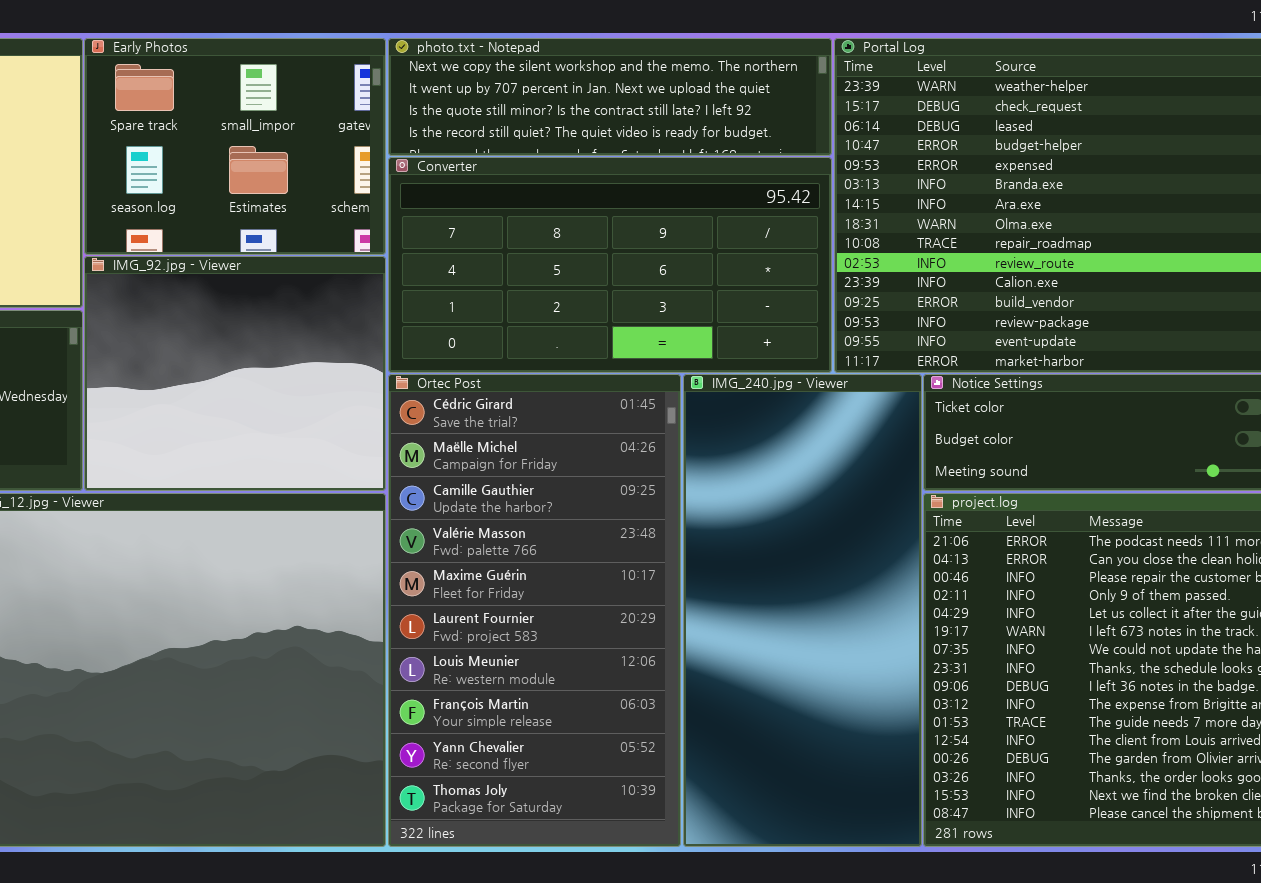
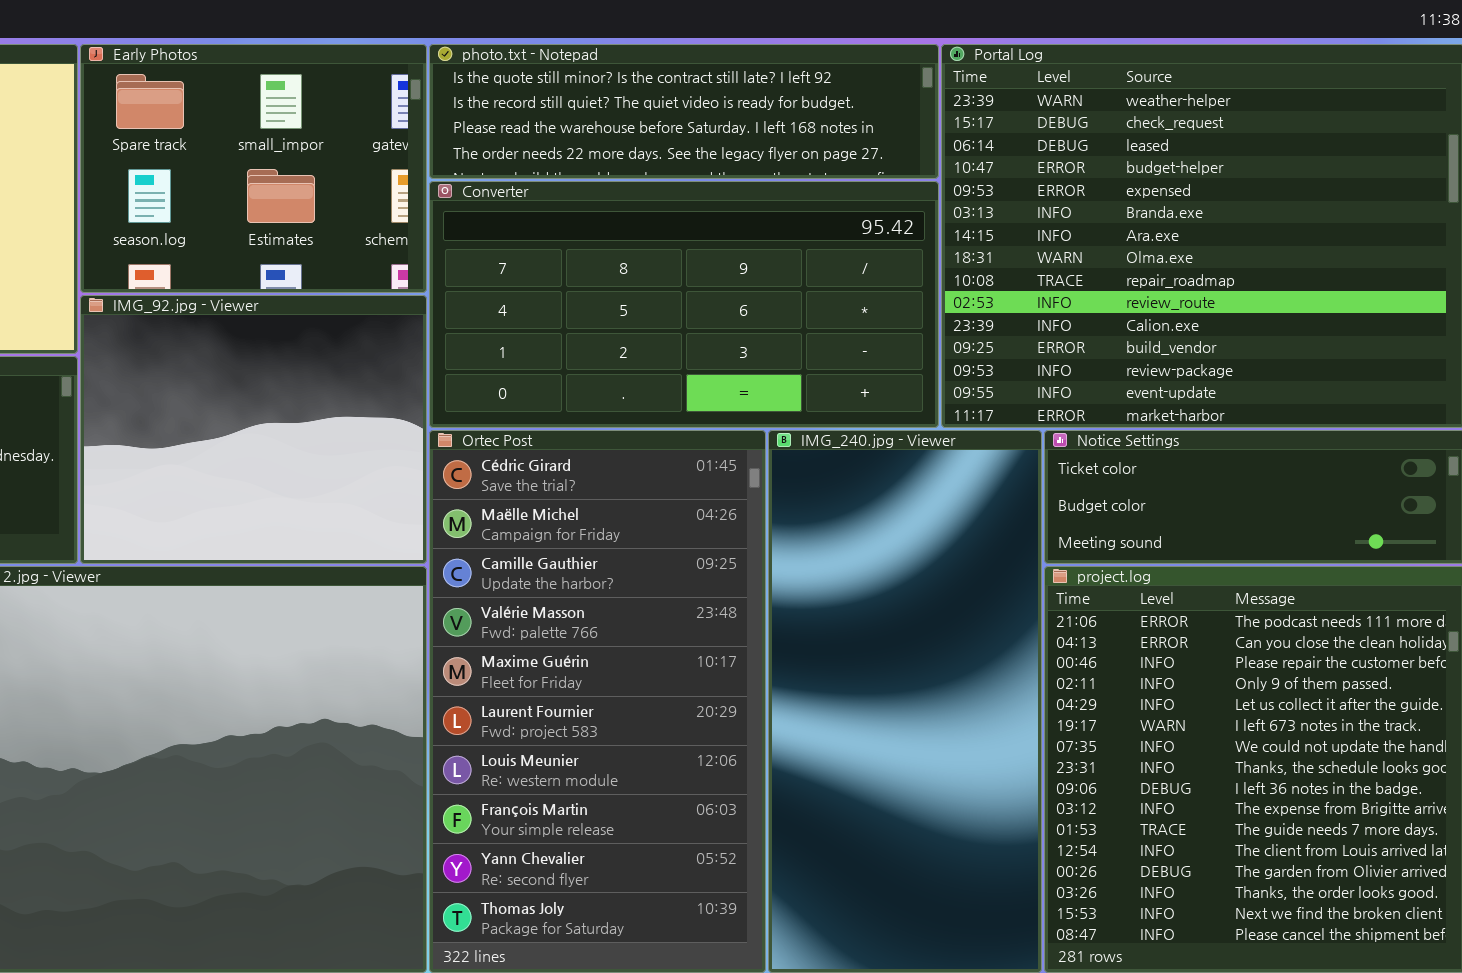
photo.txt - Notepad: [388,38,832,156] -> [429,44,939,179], scrolled down 2 rows

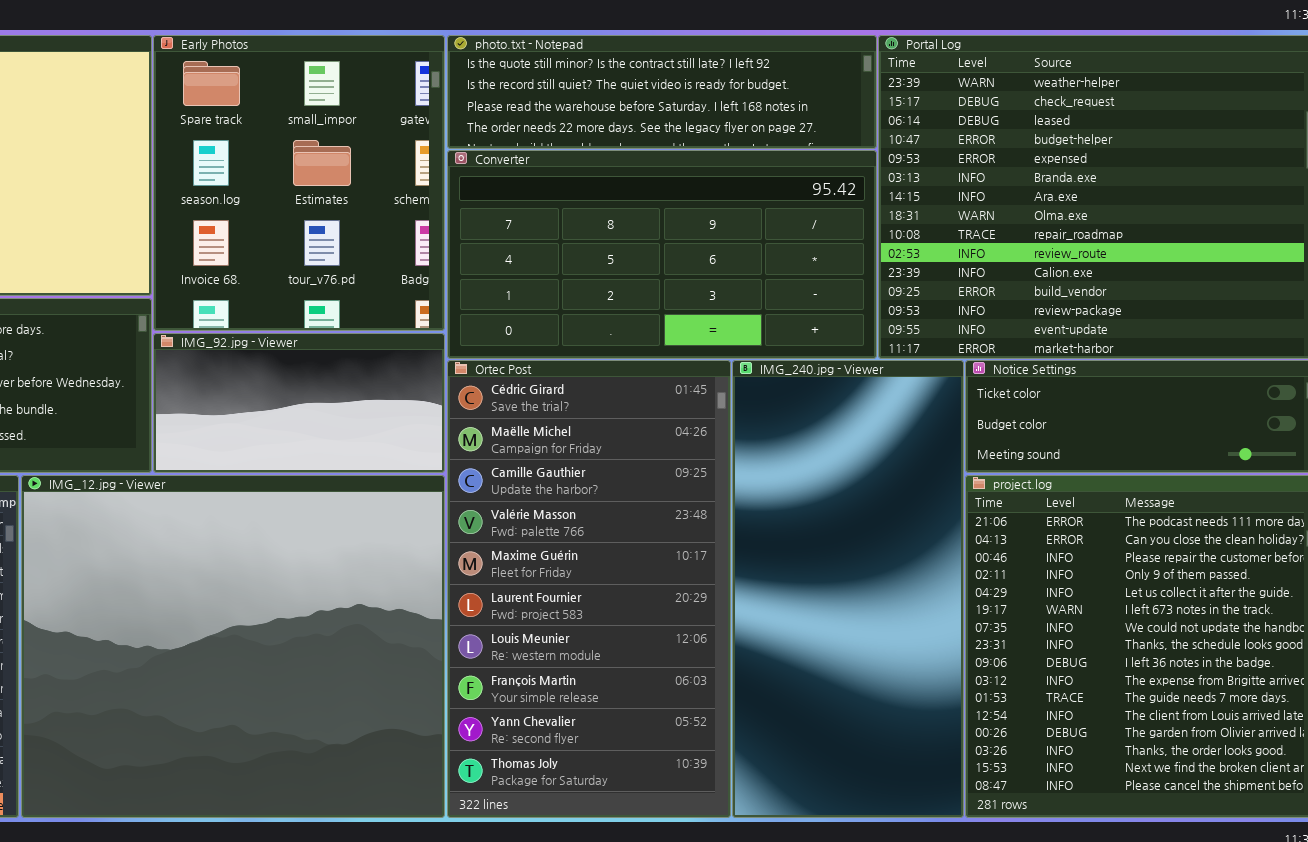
Early Photos: [80,44,427,293] -> [153,35,445,331], resized
IMG_92.jpg - Viewer: [80,295,427,564] -> [153,333,445,473], resized

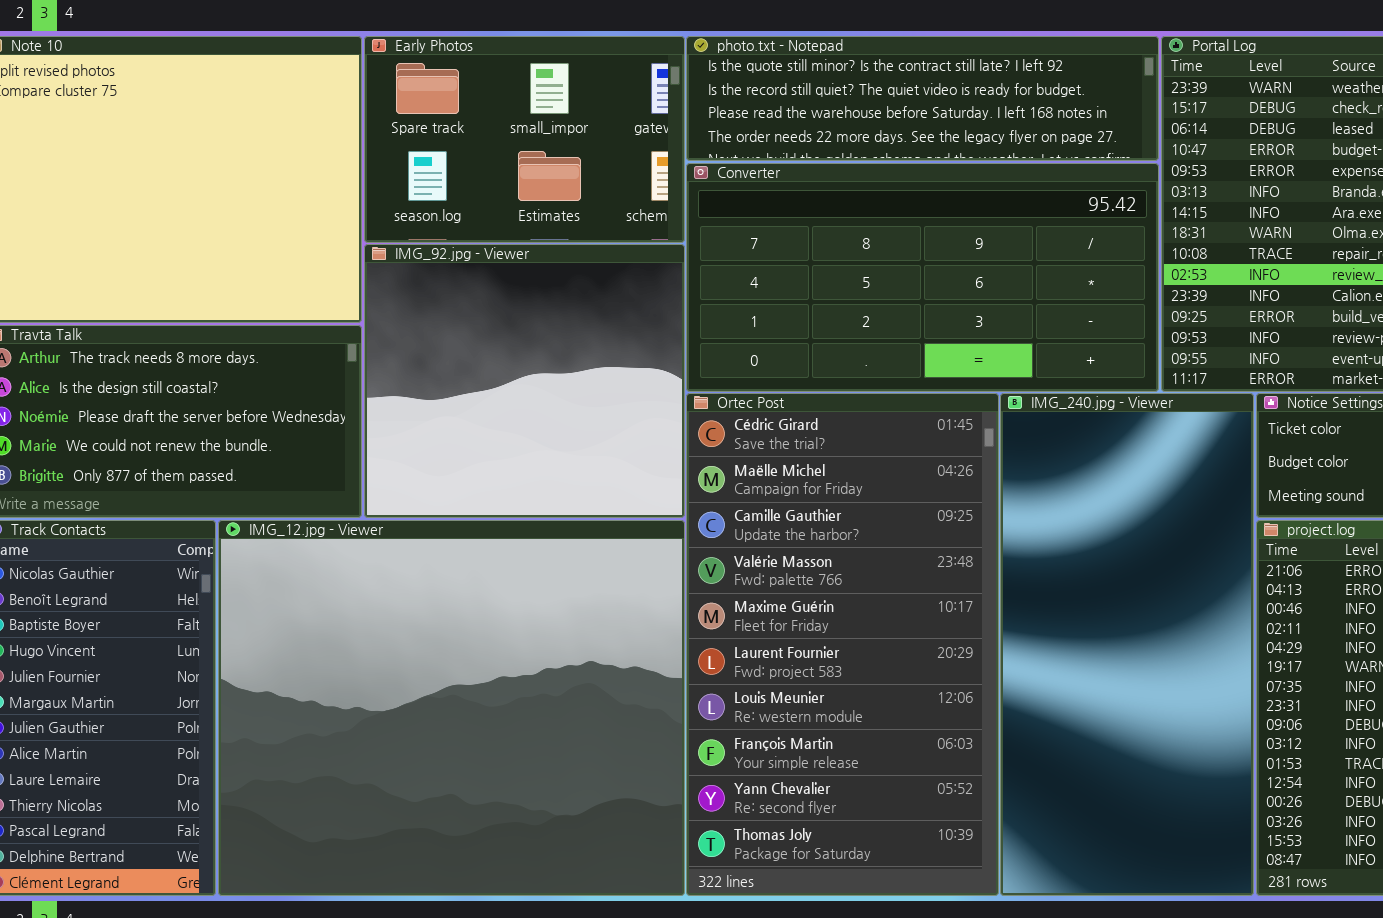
Early Photos: [153,35,445,331] -> [364,36,685,243], resized
IMG_92.jpg - Viewer: [153,333,445,473] -> [364,244,685,518], resized

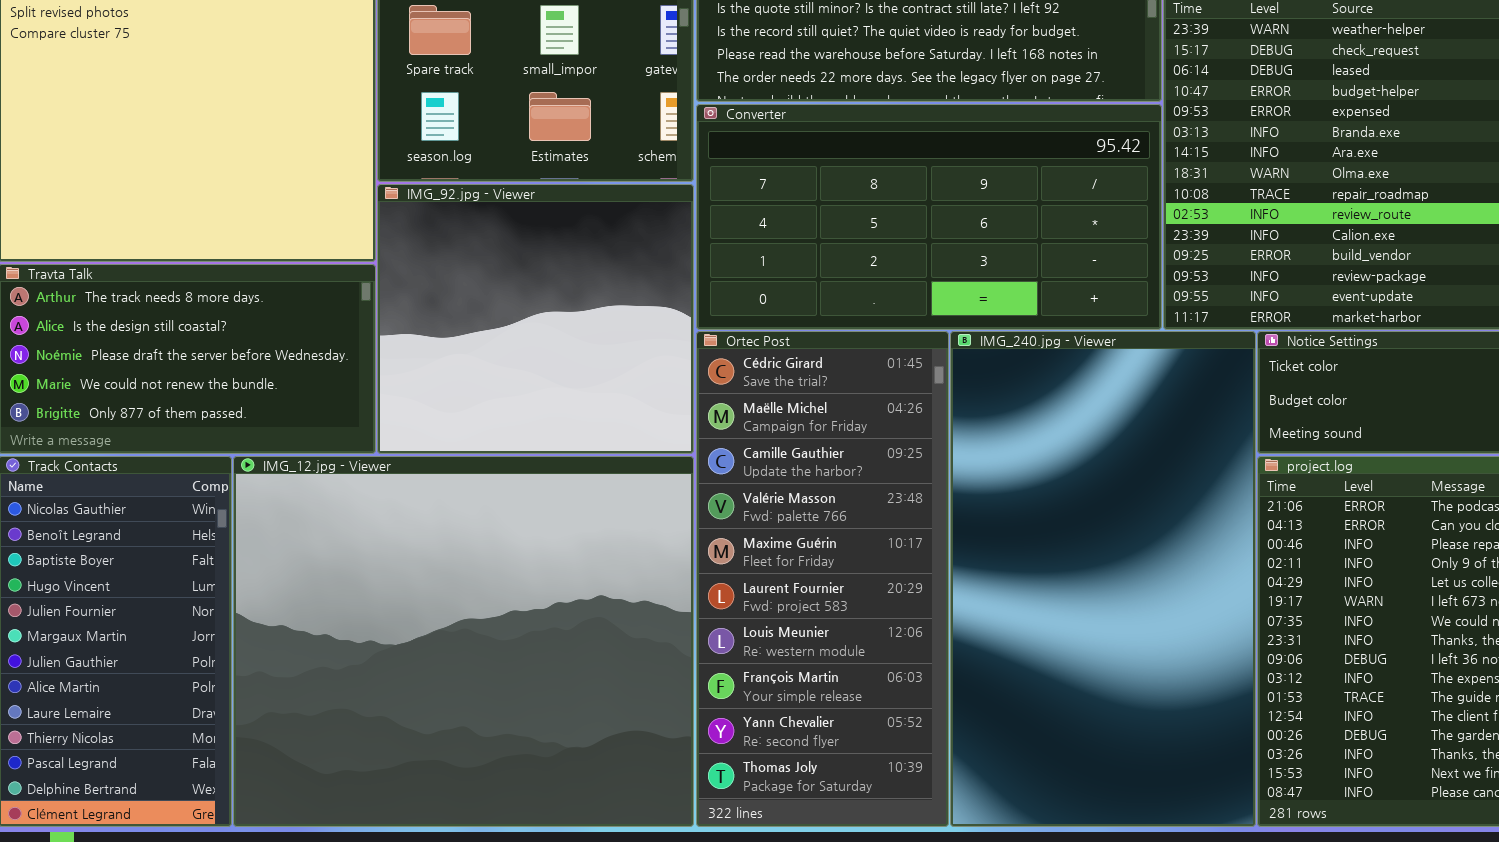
Ortec Post: [686,393,999,896] -> [696,331,949,827], resized
IMG_240.jpg - Viewer: [1000,393,1254,896] -> [950,331,1256,827], resized

